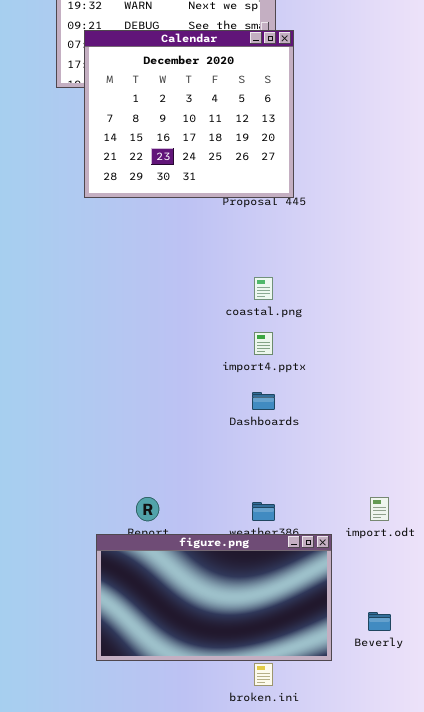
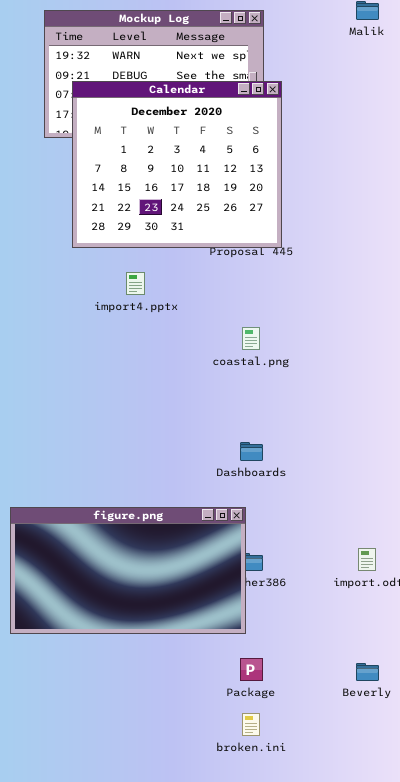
import4.pptx: [254,332,273,355] -> [126,272,145,295], moved
figure.png: [96,534,332,661] -> [10,507,246,634], moved

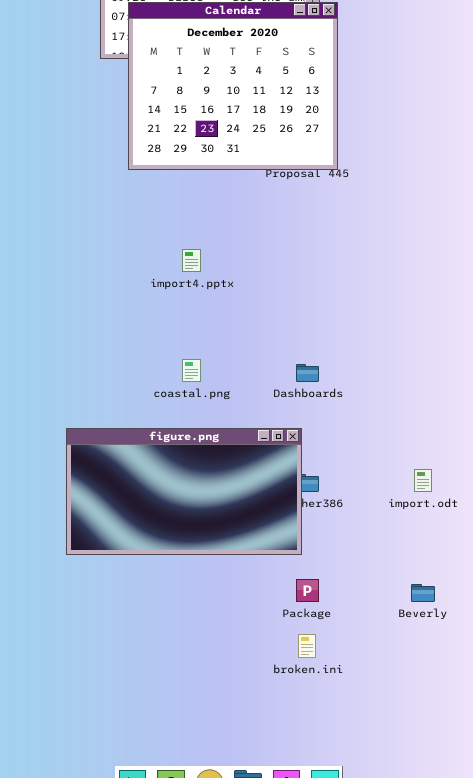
import4.pptx: [126,272,145,295] -> [182,249,201,272], moved
coastal.png: [242,327,260,350] -> [182,359,201,382], moved

